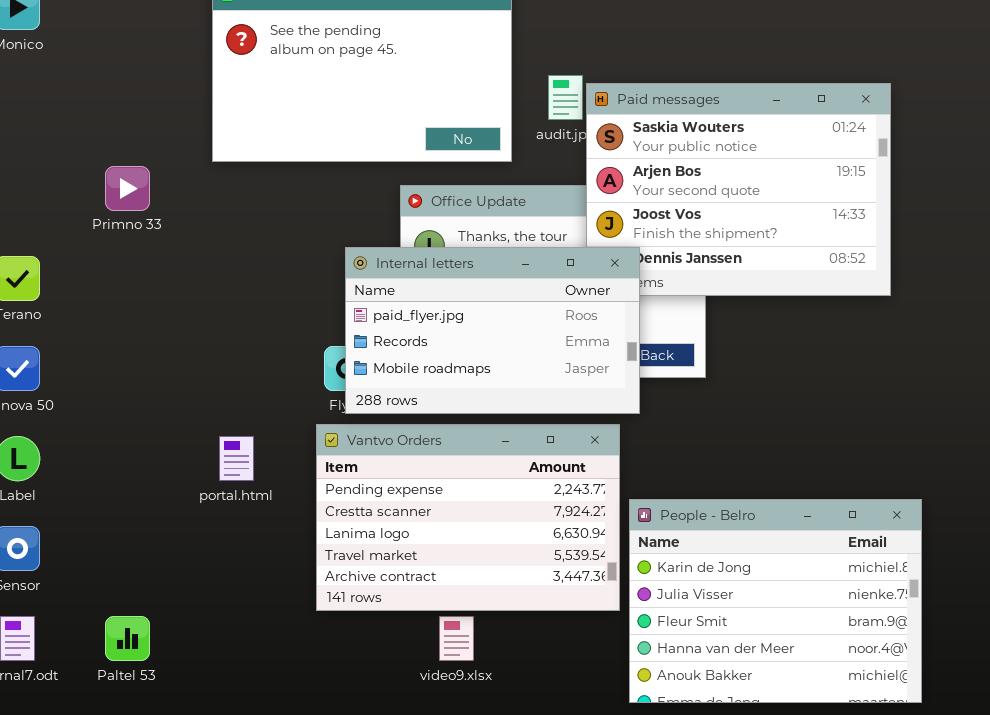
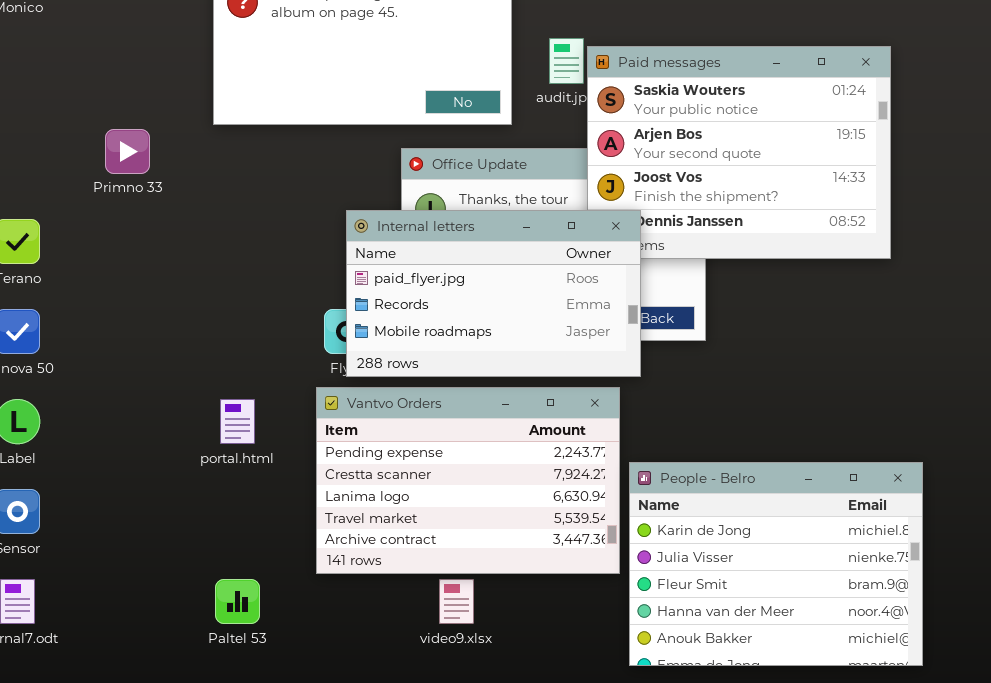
Paltel 53: [105,616,150,661] -> [215,579,260,624], moved

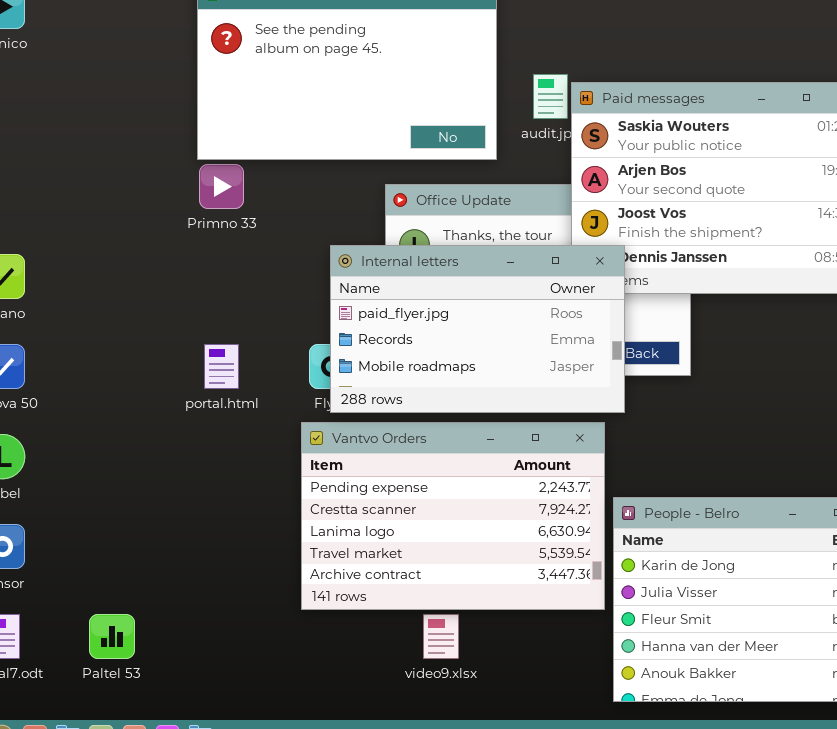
Primno 33: [105,129,150,174] -> [199,164,244,209], moved
portal.html: [220,399,255,444] -> [204,344,239,389], moved
Paltel 53: [215,579,260,624] -> [89,614,135,659], moved

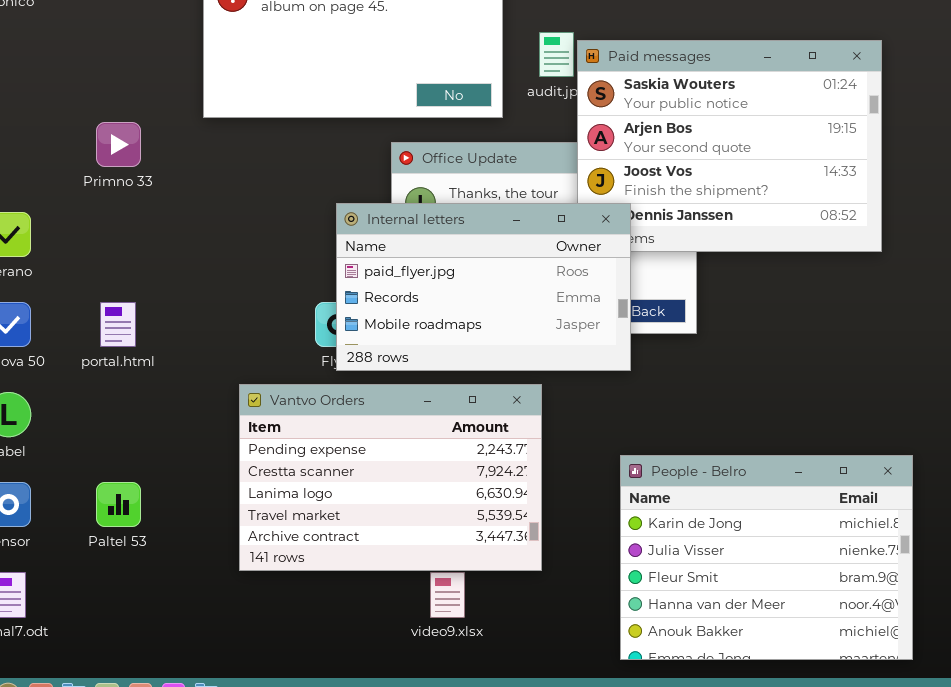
Primno 33: [199,164,244,209] -> [96,122,141,167], moved
portal.html: [204,344,239,389] -> [100,302,136,347], moved
Vantvo Orders: [301,422,605,610] -> [239,384,542,571], moved
Paltel 53: [89,614,135,659] -> [96,482,141,527], moved

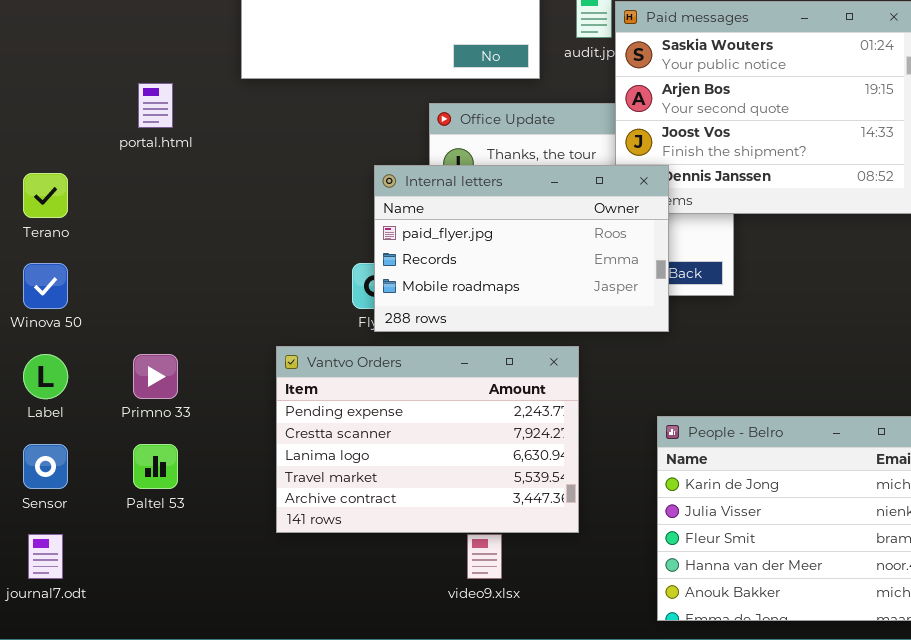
Primno 33: [96,122,141,167] -> [133,354,178,399], moved
portal.html: [100,302,136,347] -> [138,83,173,128], moved

